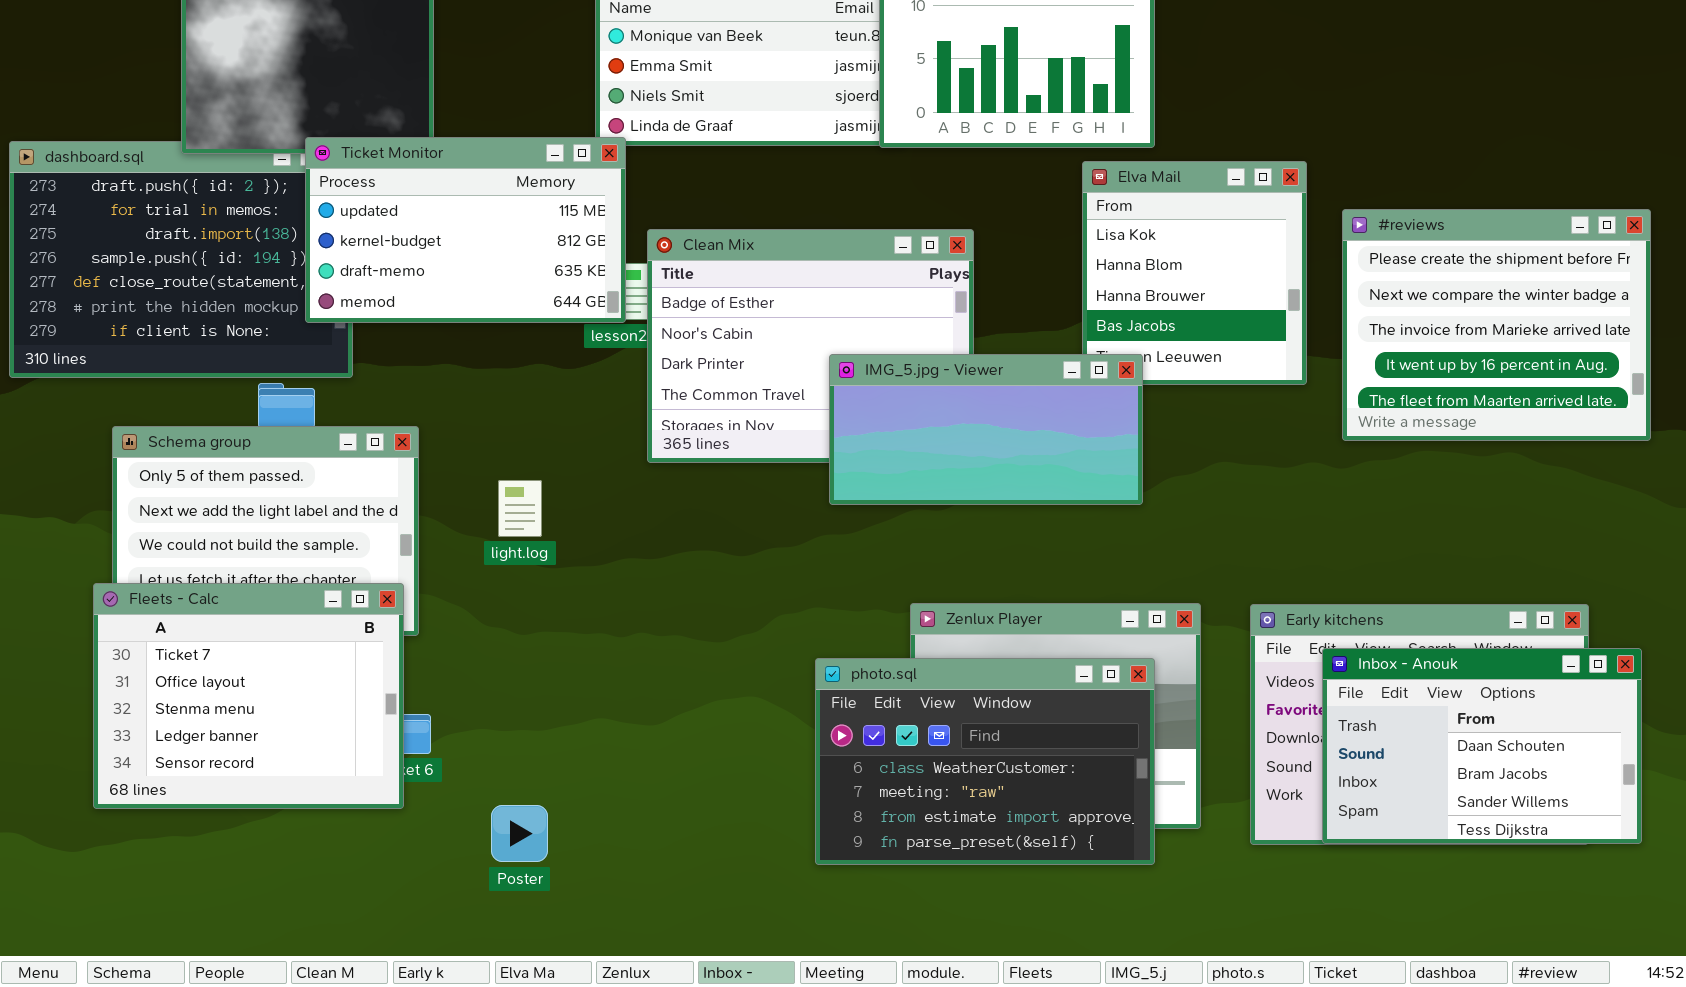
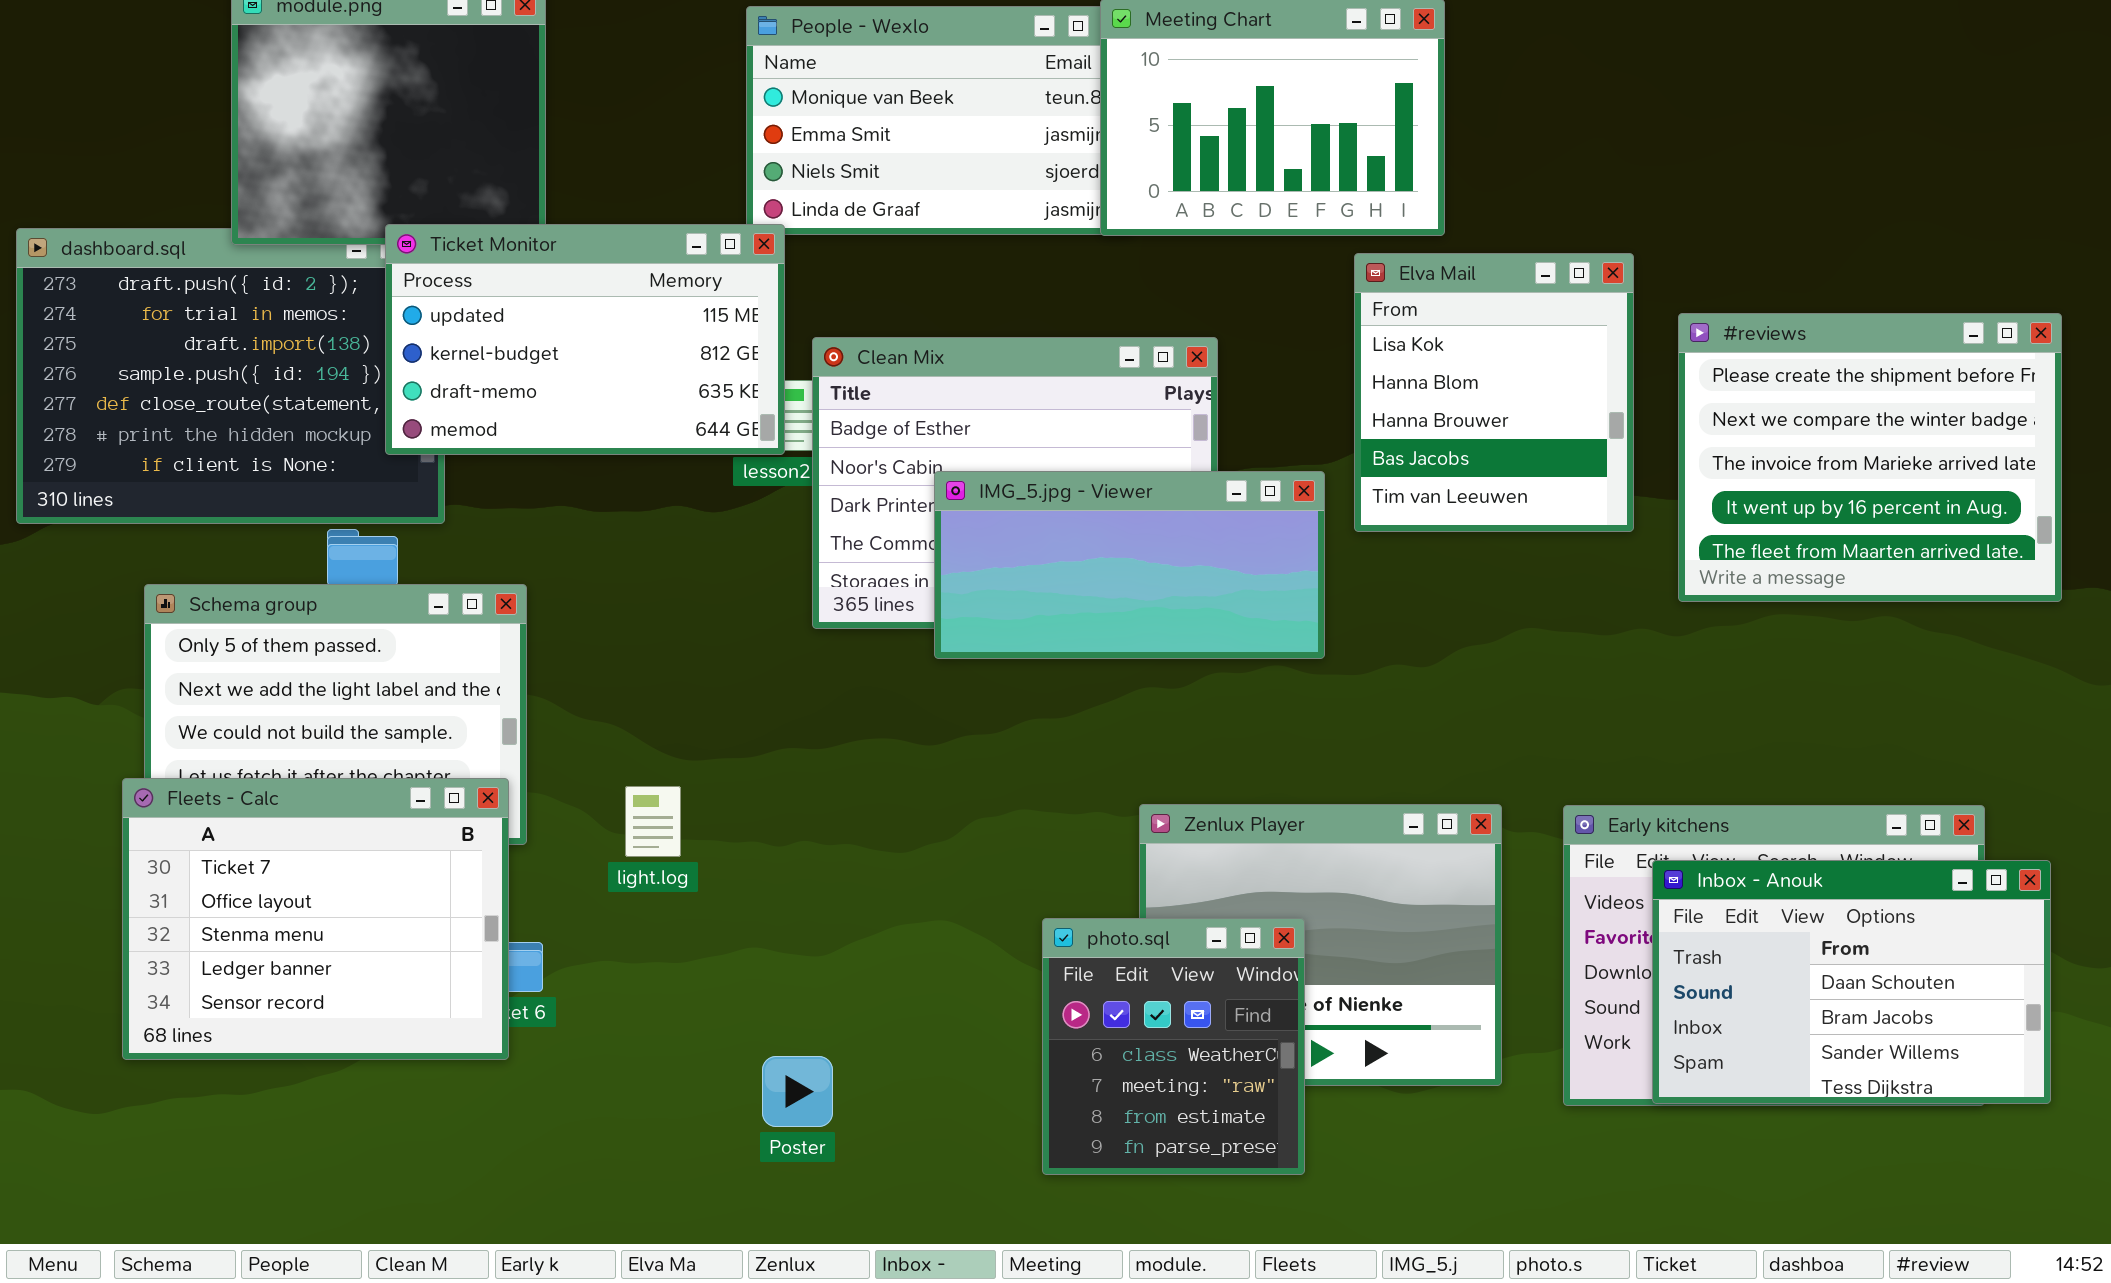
IMG_5.jpg - Viewer: [829,354,1143,505] -> [934,471,1325,659], moved
light.log: [498,480,542,537] -> [625,786,681,857], moved
photo.sql: [815,658,1155,865] -> [1042,918,1305,1175], moved, resized
Poster: [491,805,548,862] -> [762,1056,833,1127], moved

